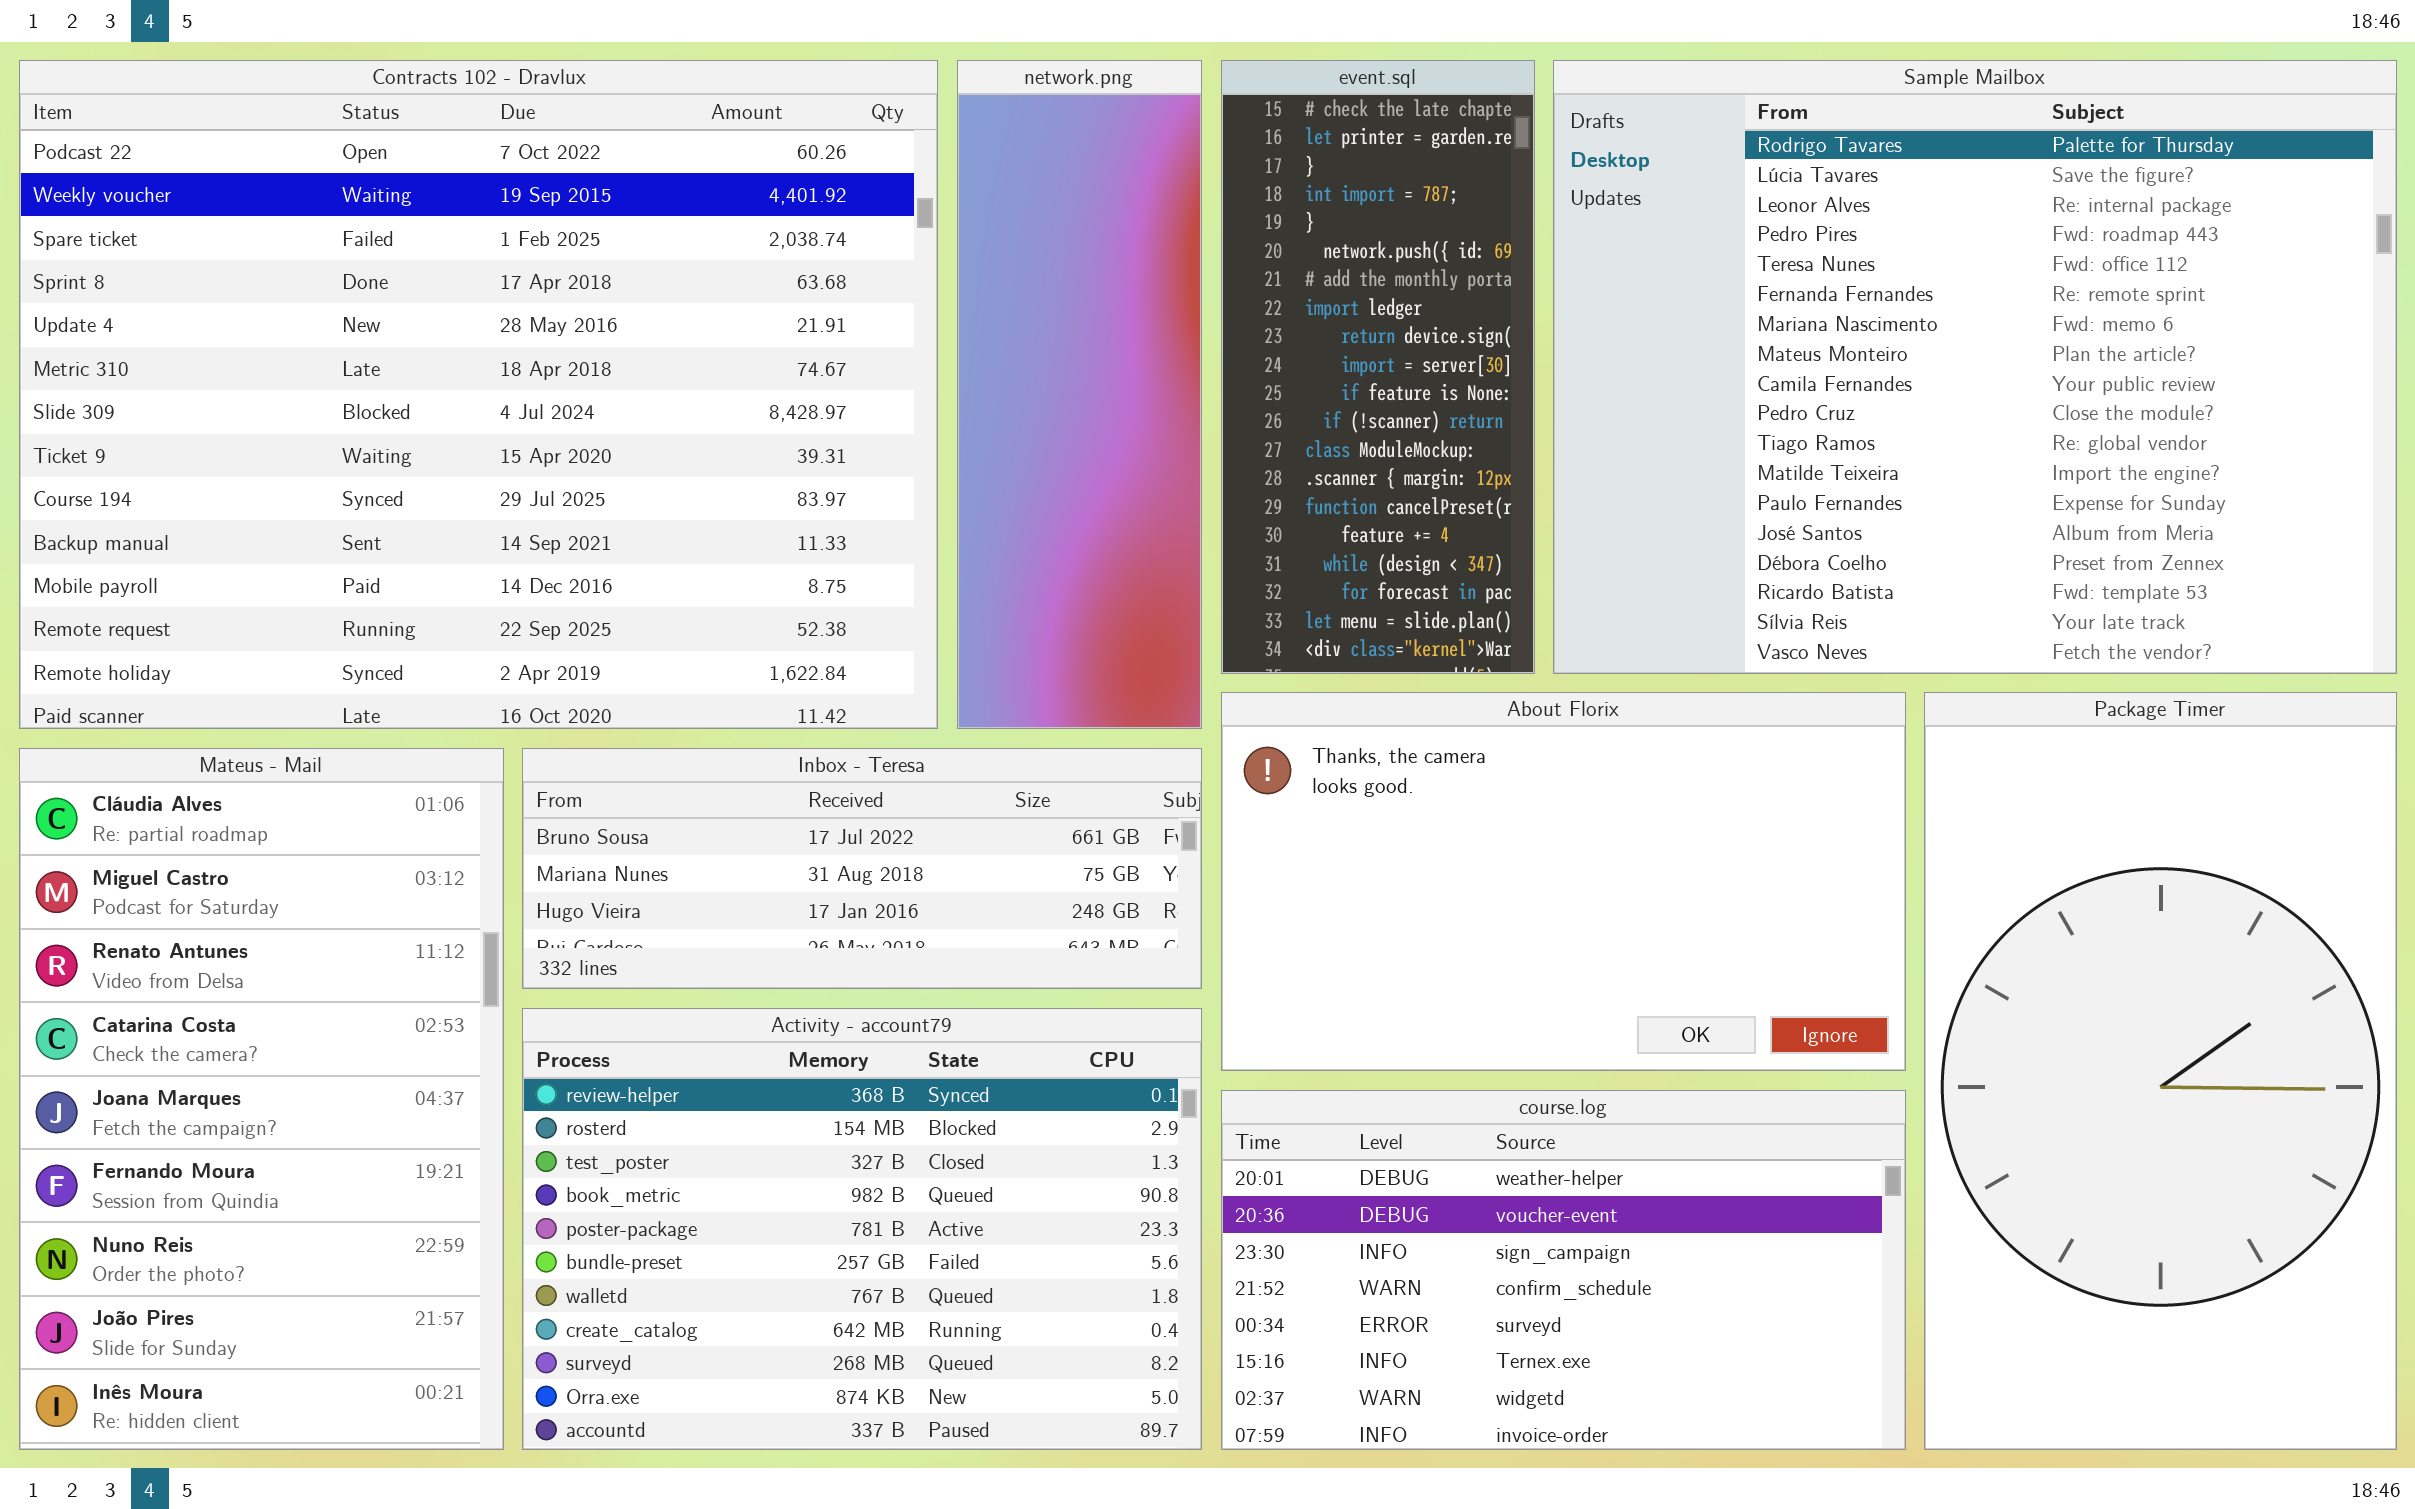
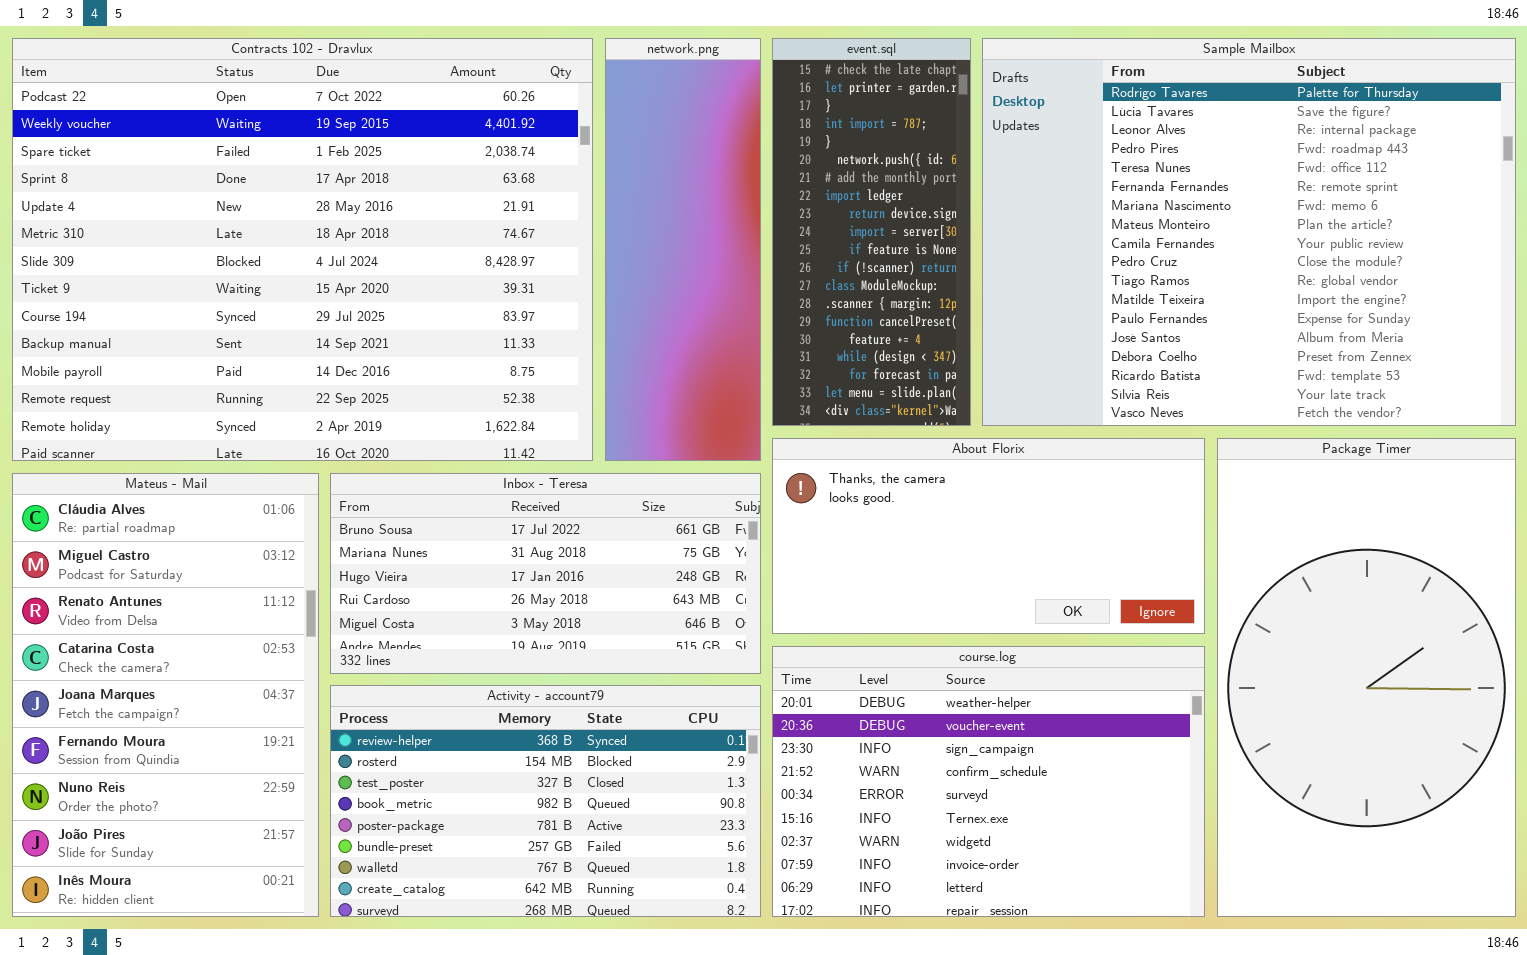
About Florix: [1221,692,1906,1071] -> [772,438,1205,634], resized
Inbox - Teresa: [522,748,1202,989] -> [330,473,761,674], resized
Activity - account79: [522,1008,1202,1450] -> [330,685,761,917], resized
course.log: [1221,1090,1906,1450] -> [772,646,1205,917], resized

